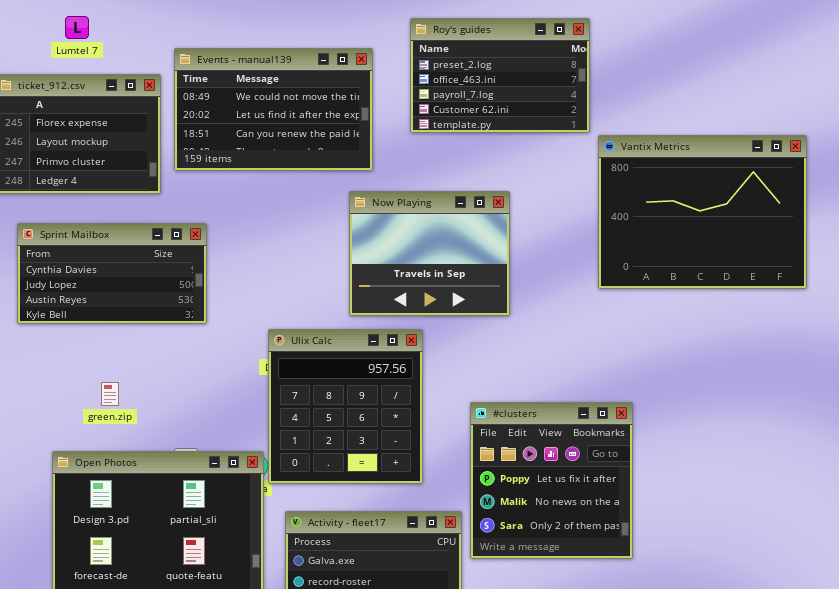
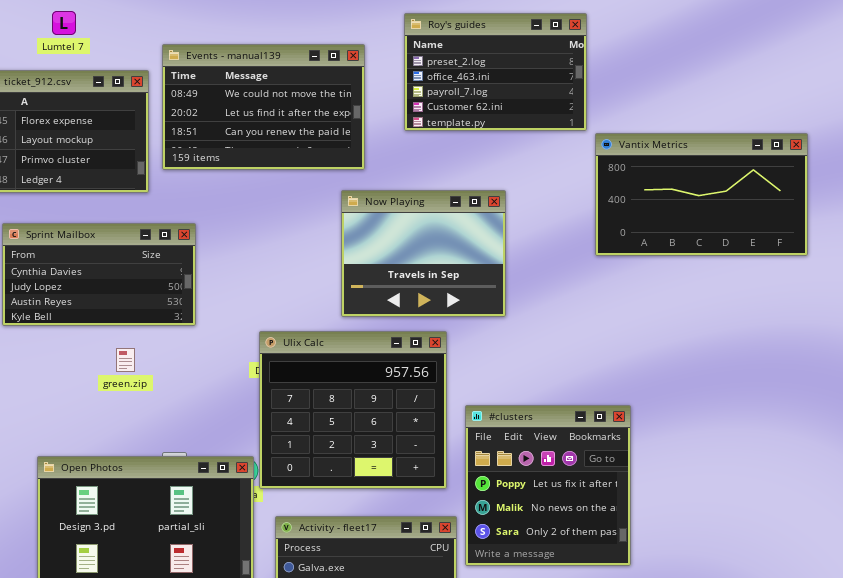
Vantix Metrics: [598,135,807,289] -> [595,133,808,256], resized
Ulix Calc: [268,329,423,484] -> [259,331,447,489], resized
green.zip: [101,382,119,406] -> [116,348,135,372], moved

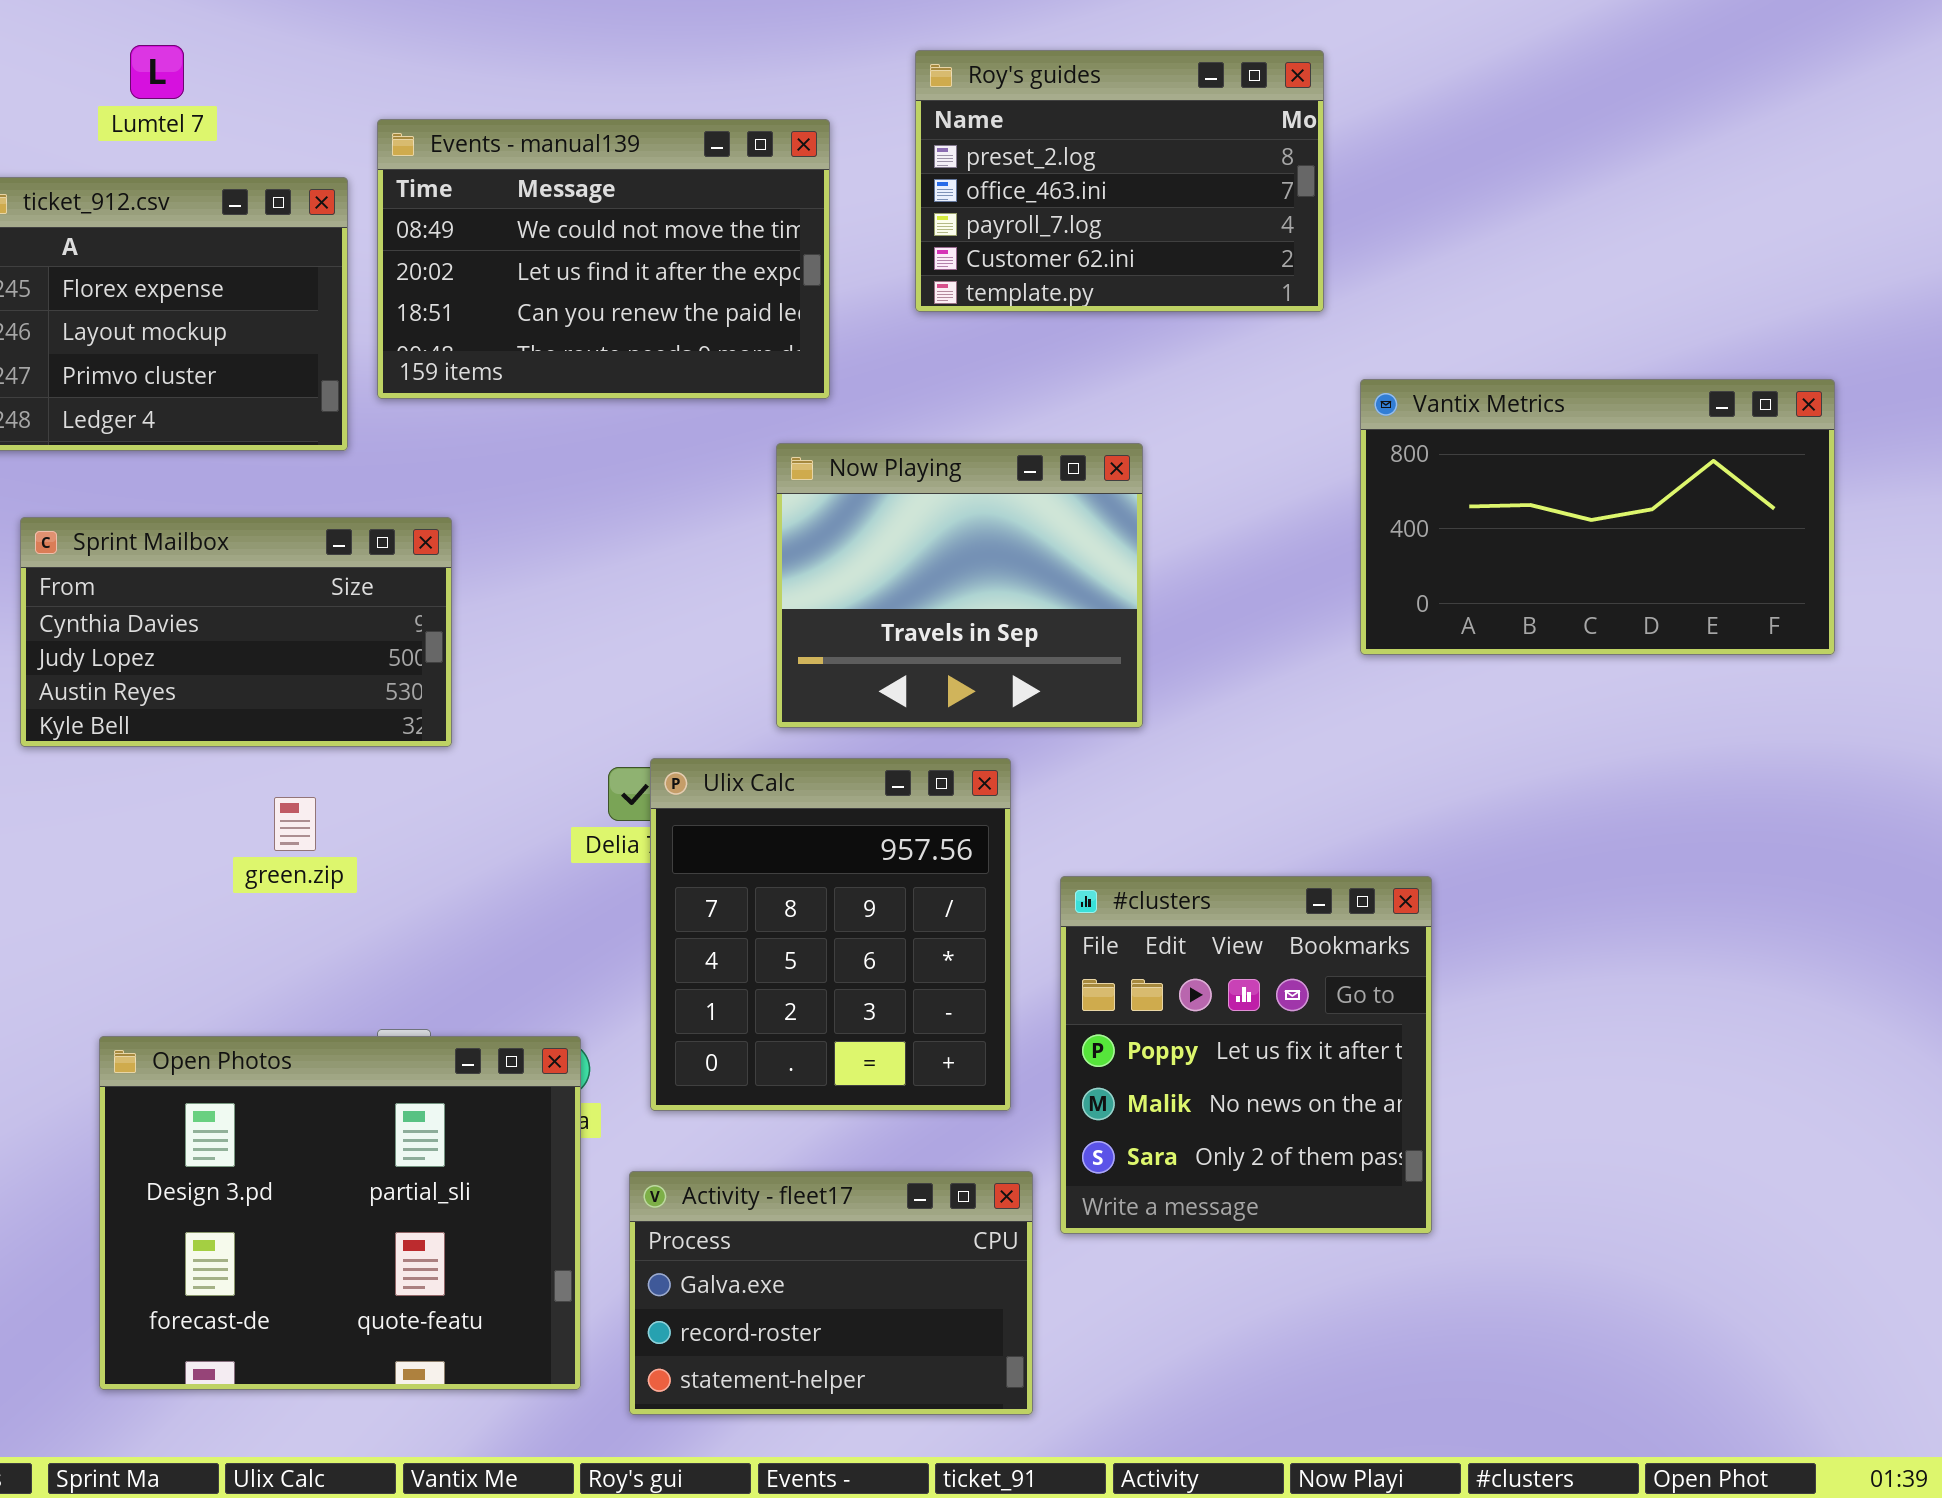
Vantix Metrics: [595,133,808,256] -> [1360,379,1835,655], moved
Ulix Calc: [259,331,447,489] -> [650,758,1011,1111], resized
#clusters: [465,405,631,566] -> [1060,876,1432,1234], moved

